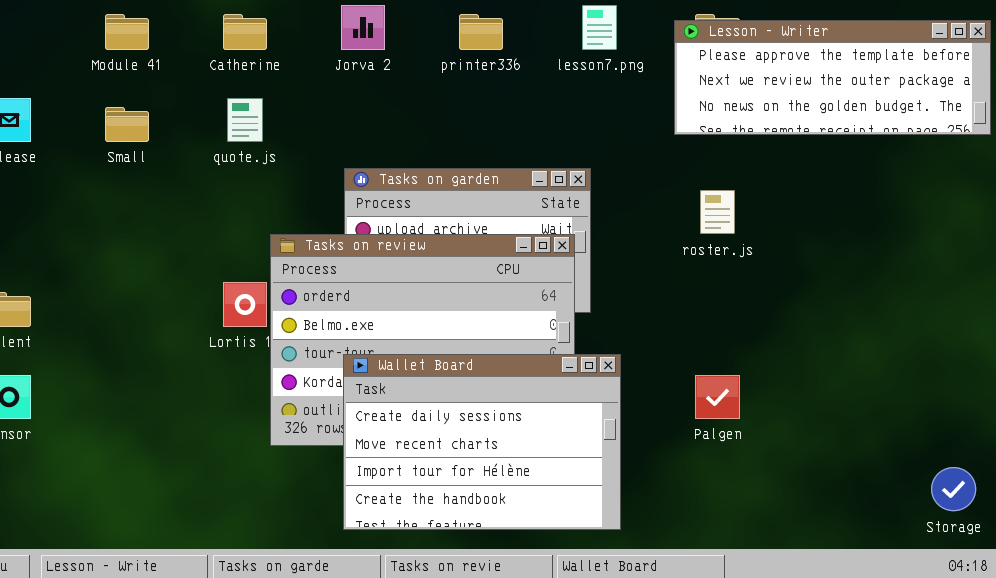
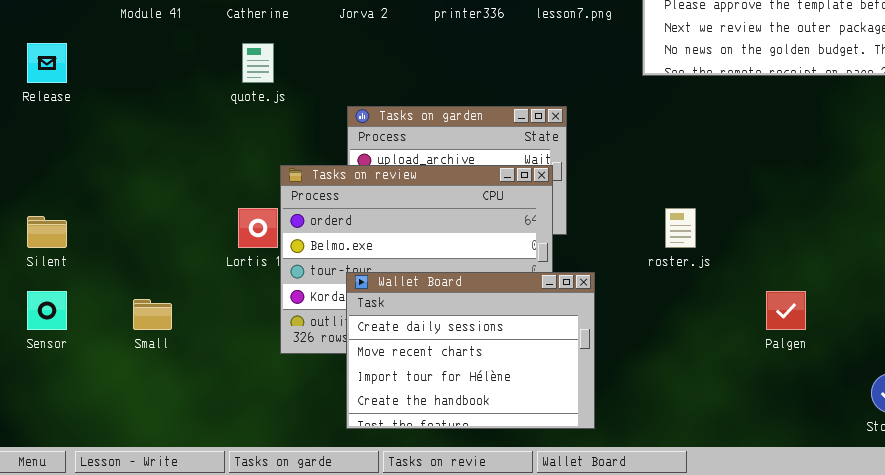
Small: [105,107,149,142] -> [133,299,172,330], moved
roster.js: [700,190,735,234] -> [665,208,696,248], moved
Palgen: [695,375,740,419] -> [766,291,806,330], moved

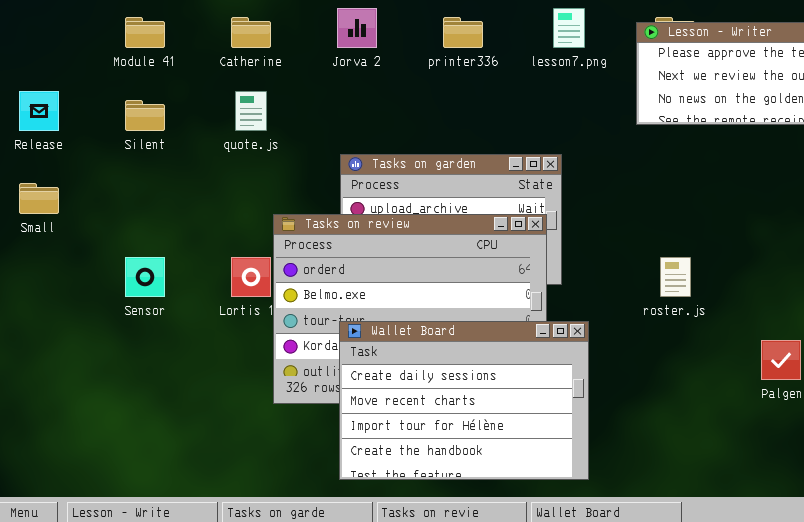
Silent: [27,216,67,248] -> [125,100,165,131], moved
Sensor: [27,291,67,330] -> [125,257,165,297], moved
Small: [133,299,172,330] -> [19,183,59,214], moved

